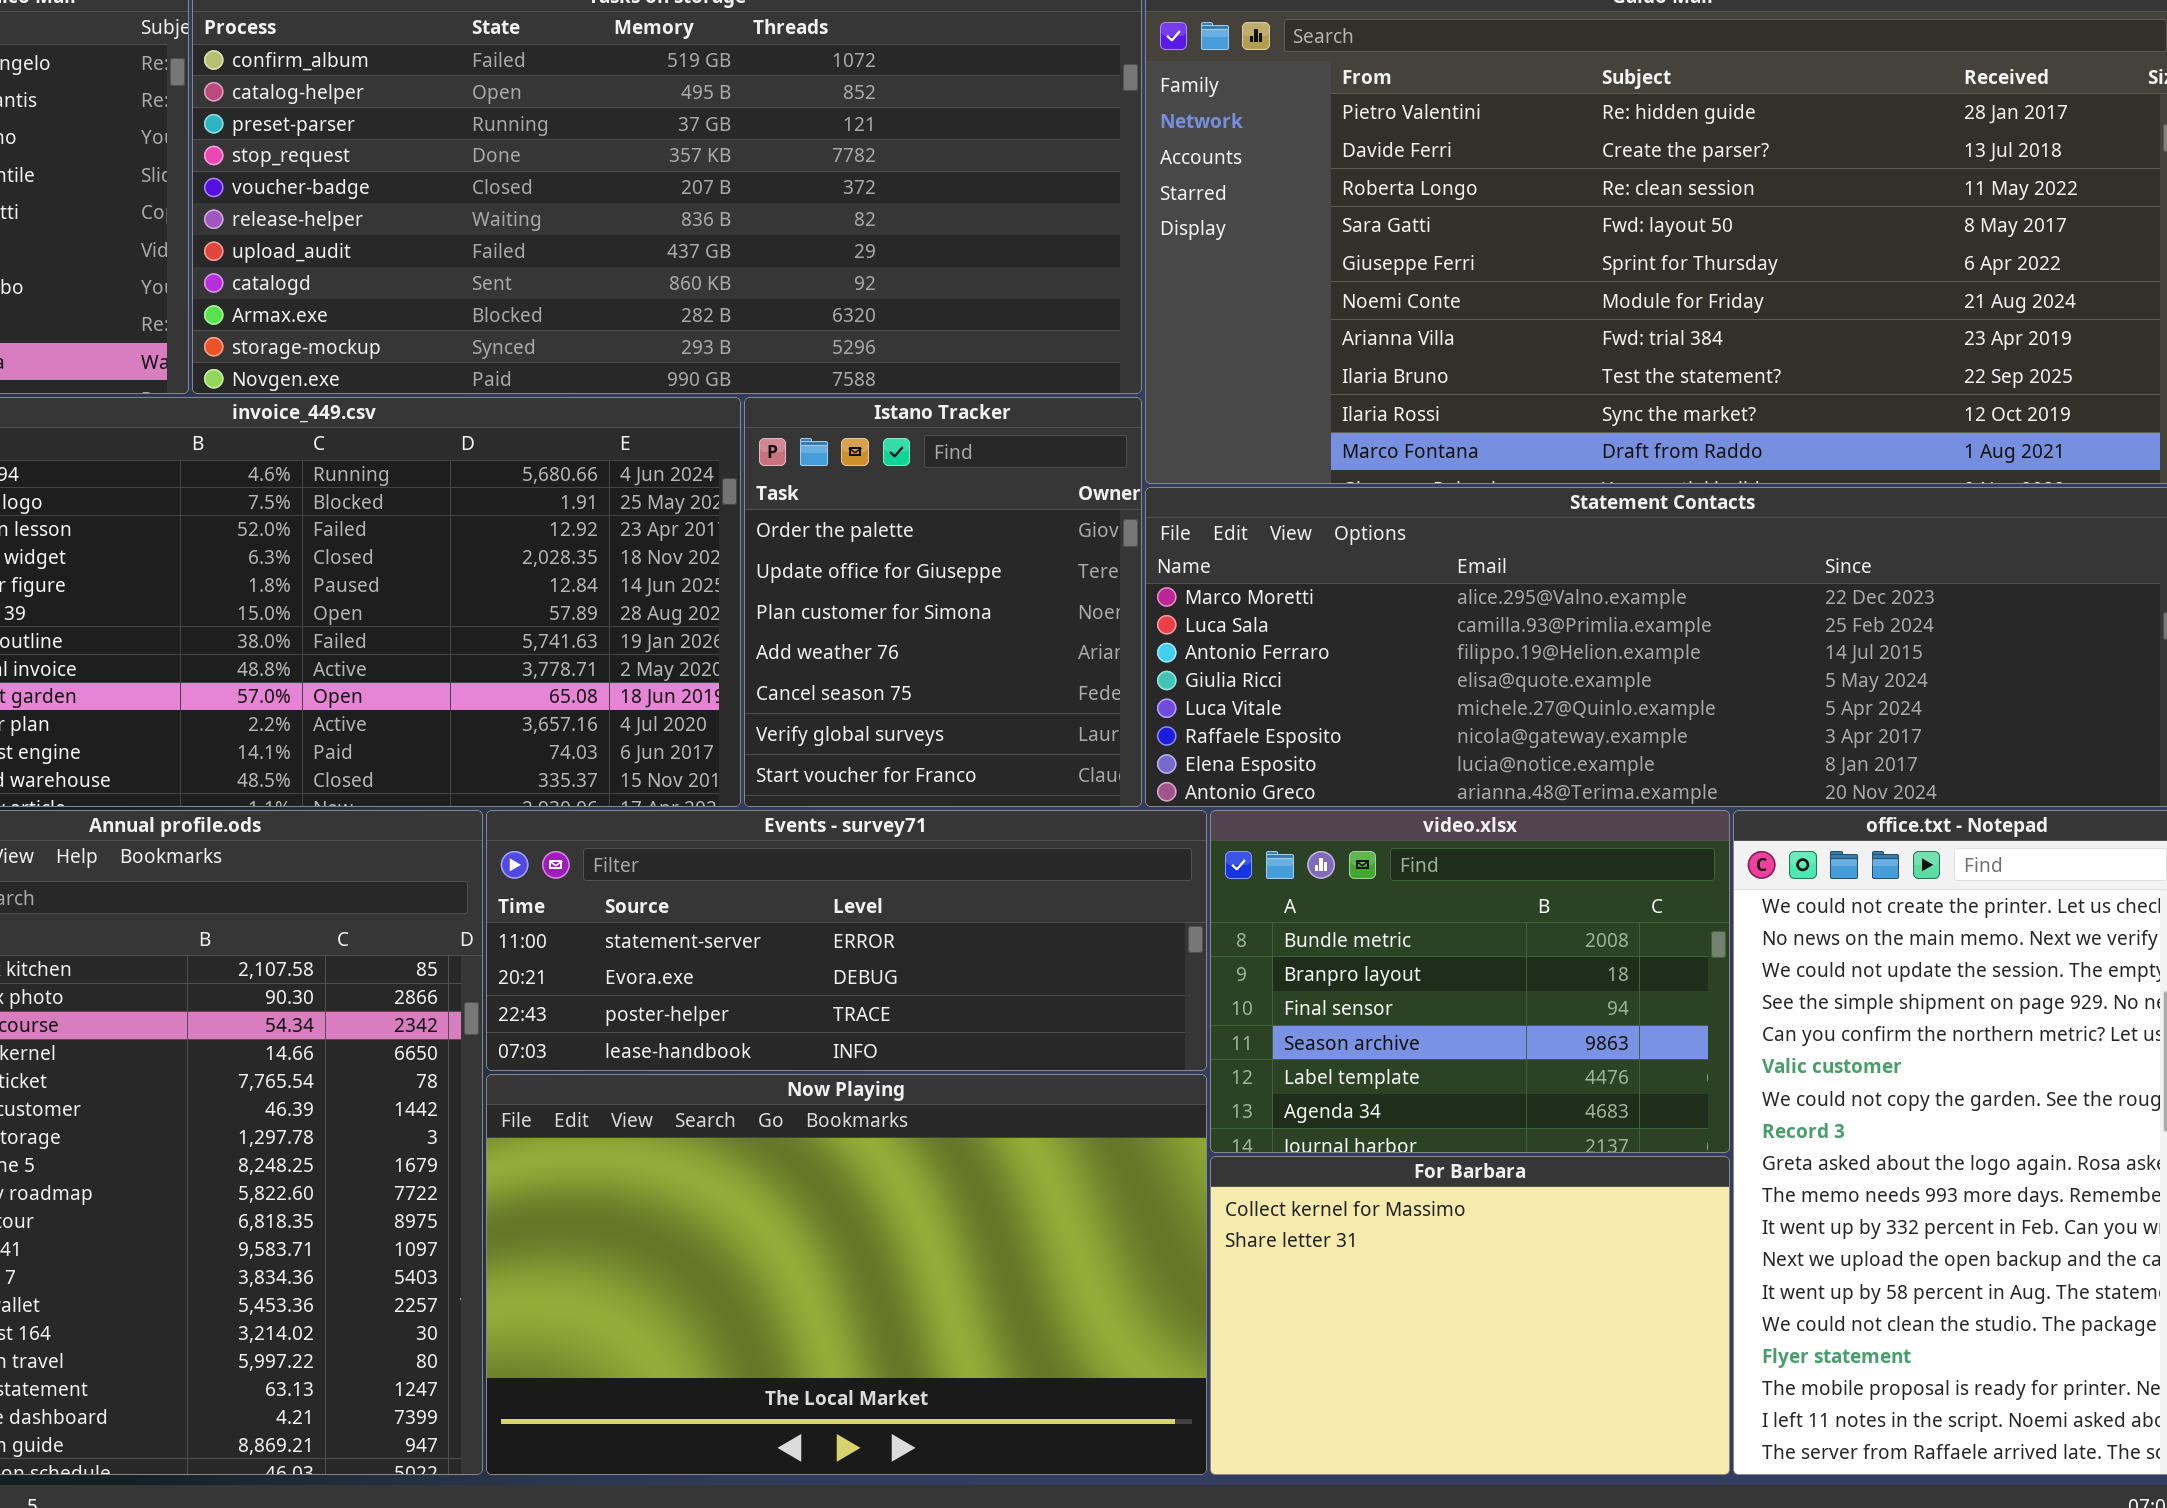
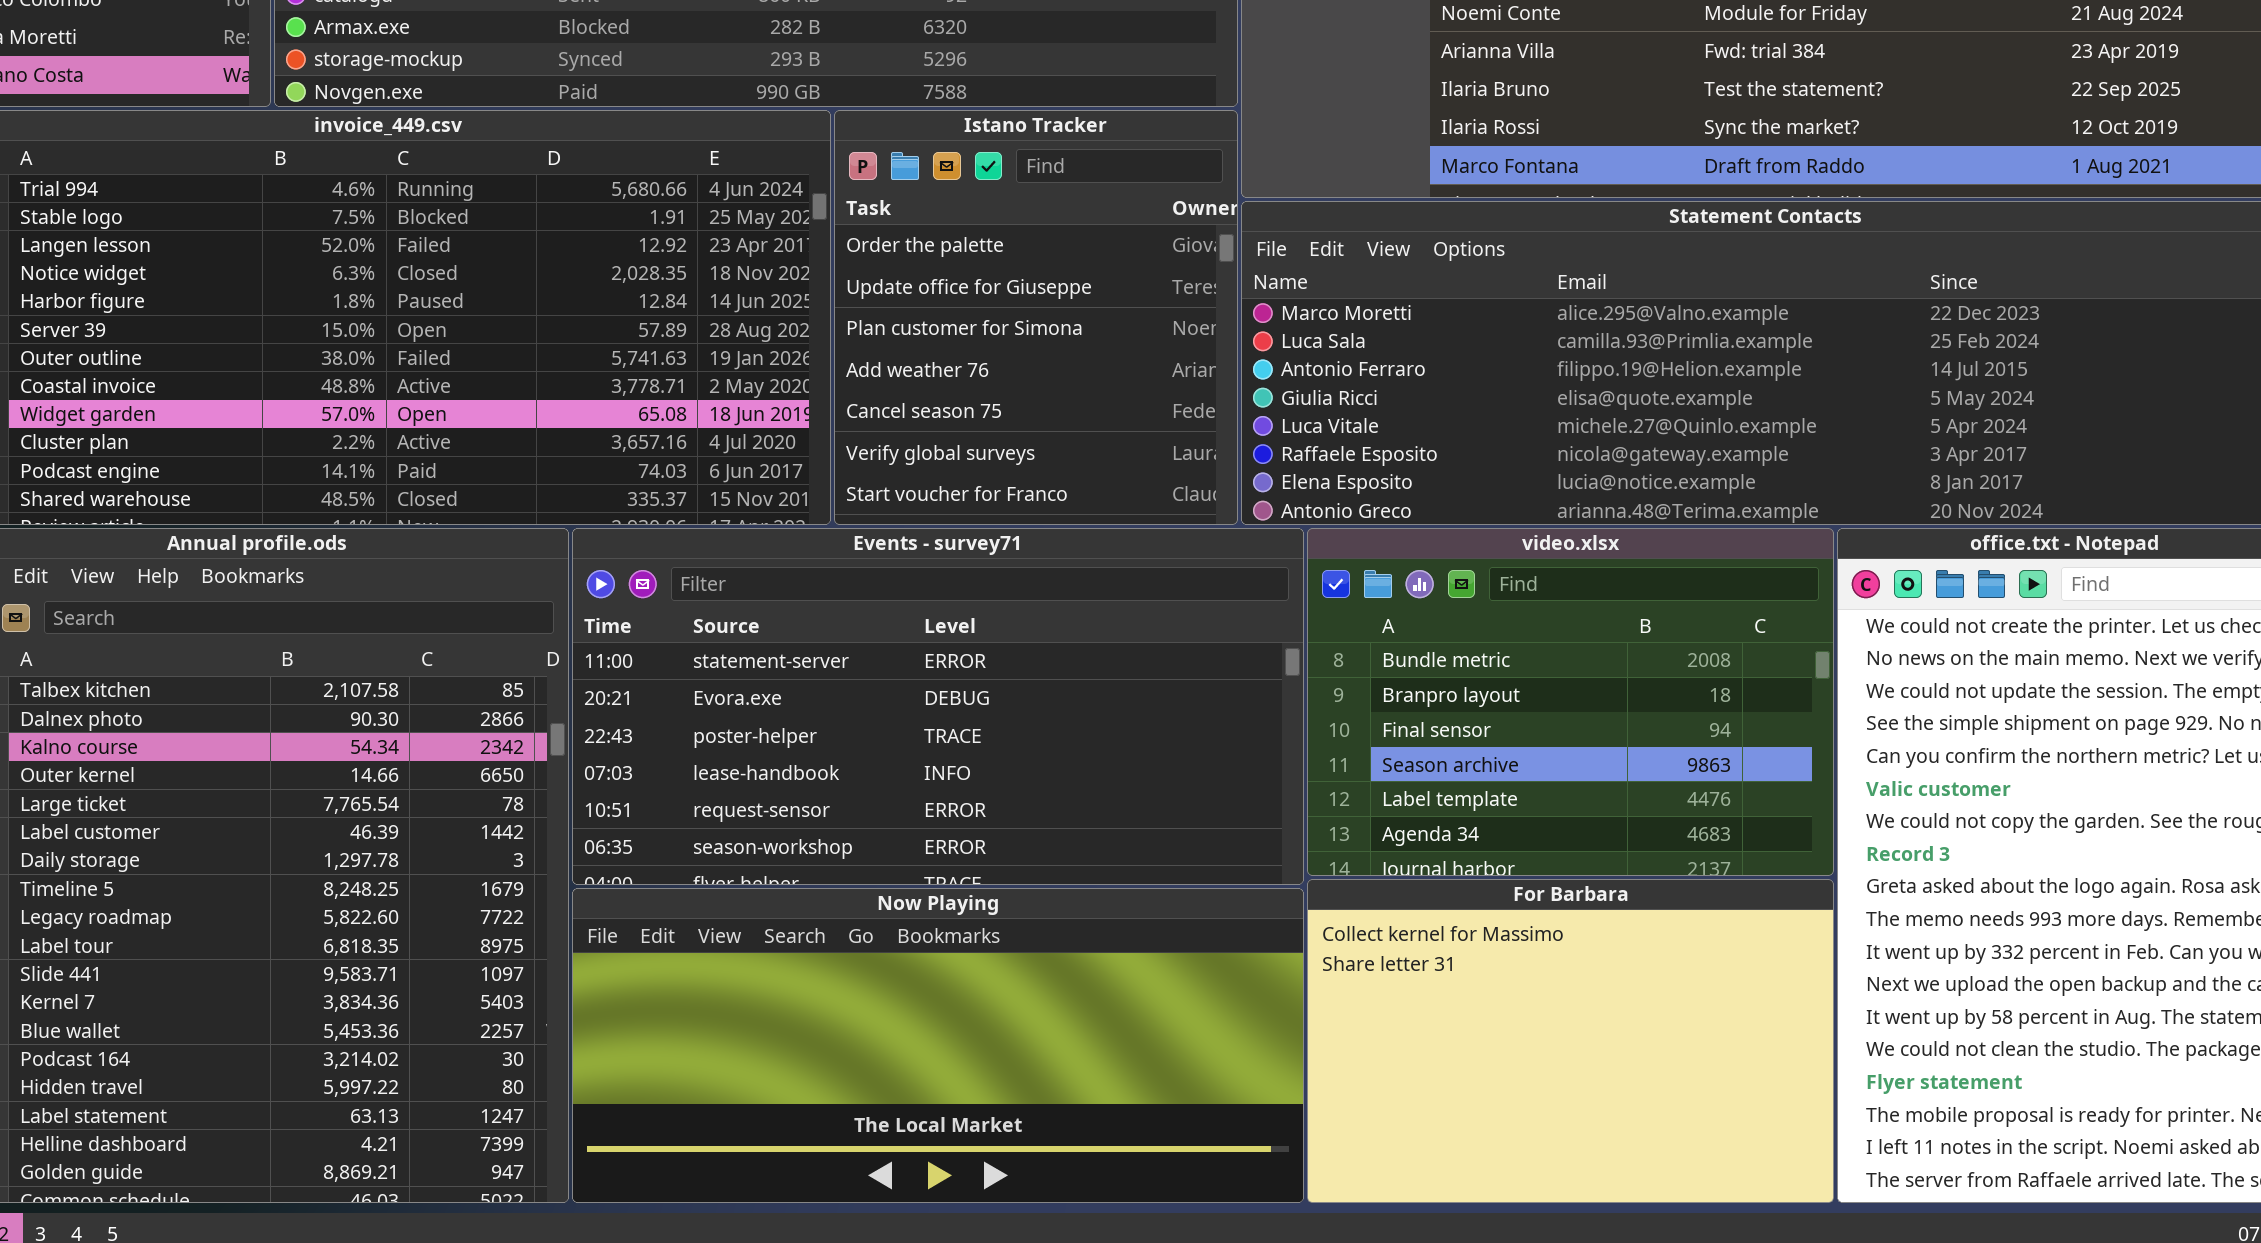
Events - survey71: [486,810,1207,1071] -> [572,528,1304,885], resized
Now Playing: [486,1074,1207,1475] -> [572,888,1304,1203], resized

